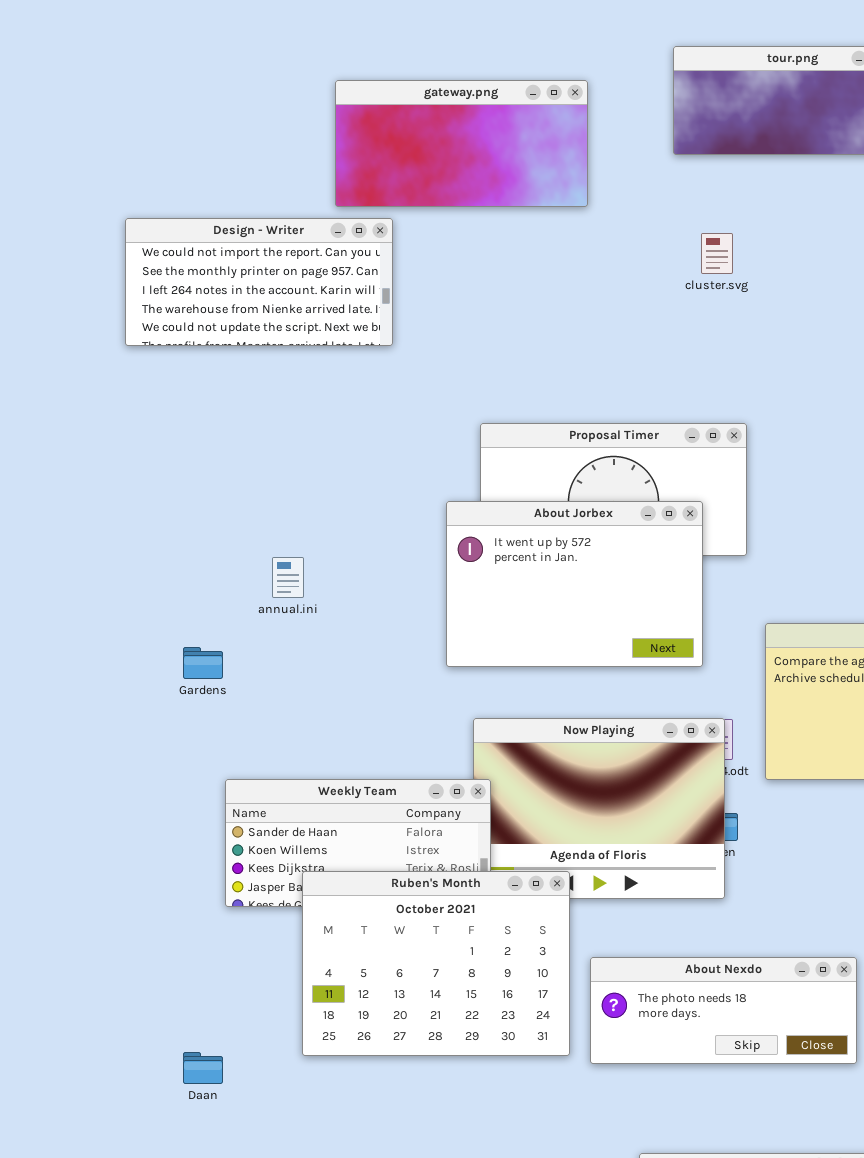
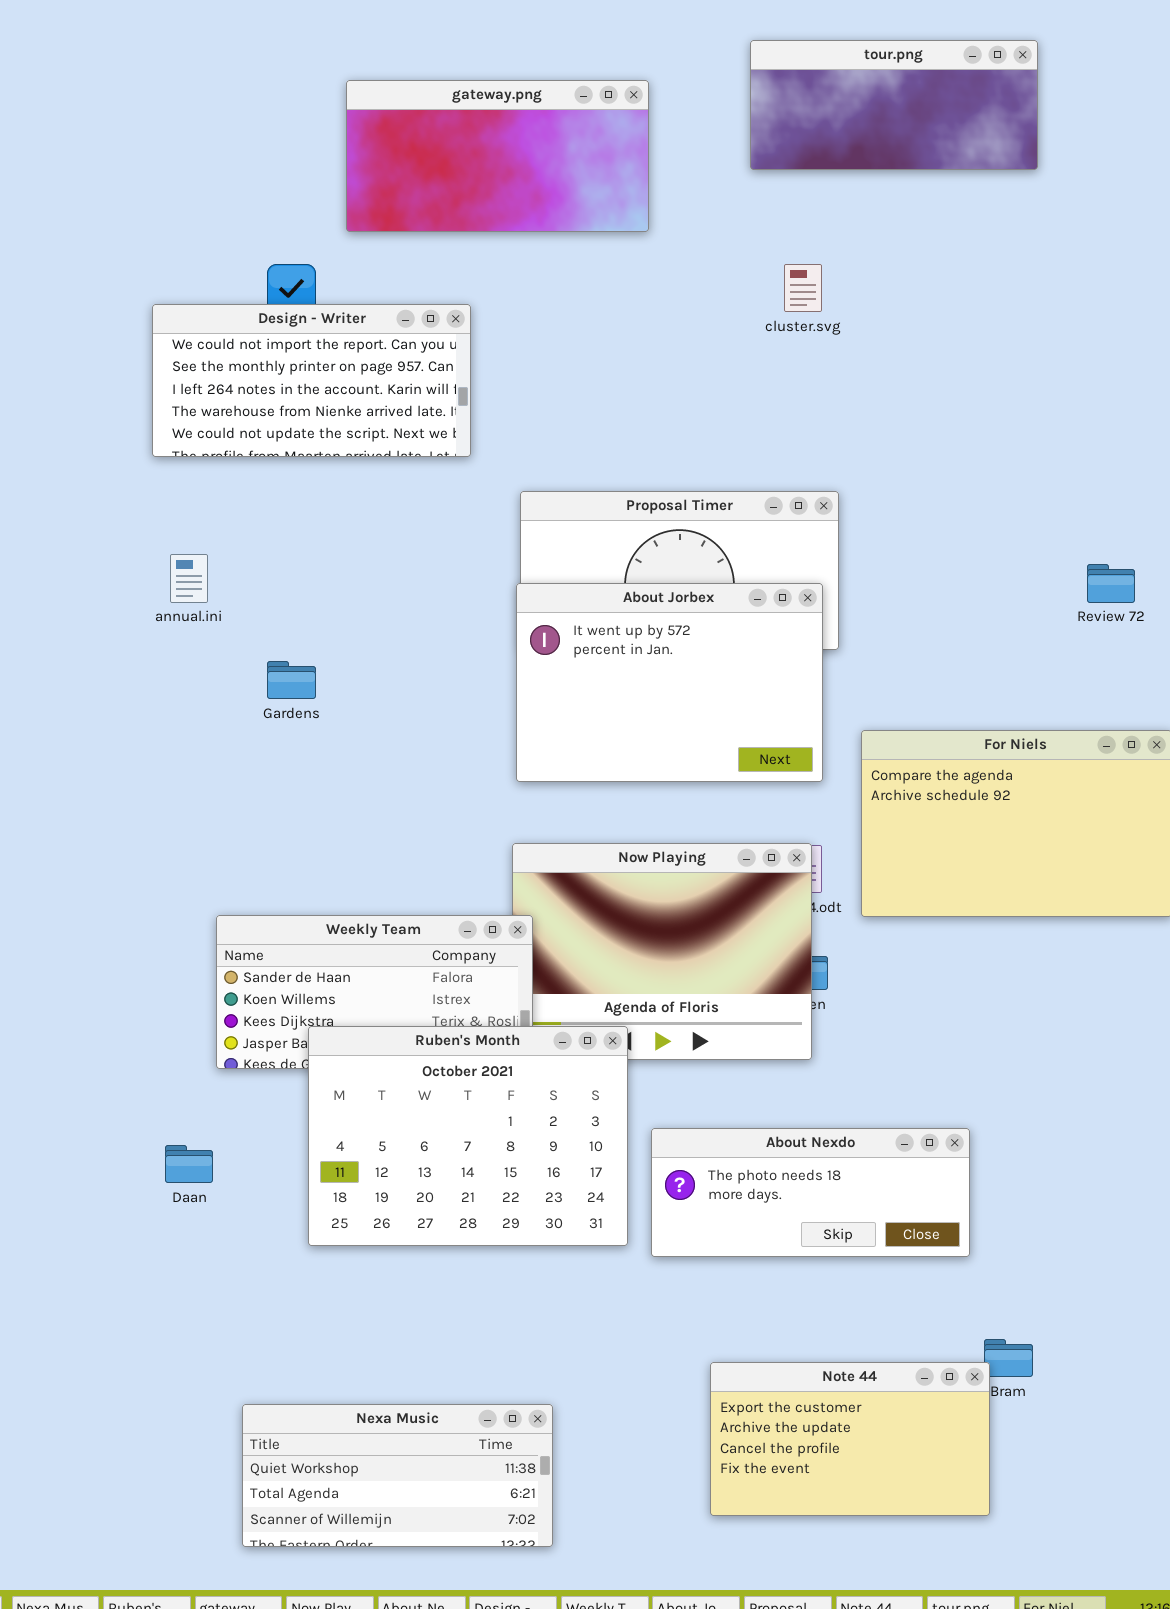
Design - Writer: [125,218,393,346] -> [152,304,471,457], moved
About Jorbex: [446,501,703,667] -> [516,583,823,782], moved
annual.ini: [272,557,304,598] -> [170,554,208,603], moved
Gardens: [183,647,223,679] -> [267,661,316,699], moved
Daan: [183,1052,223,1084] -> [165,1145,213,1183], moved

